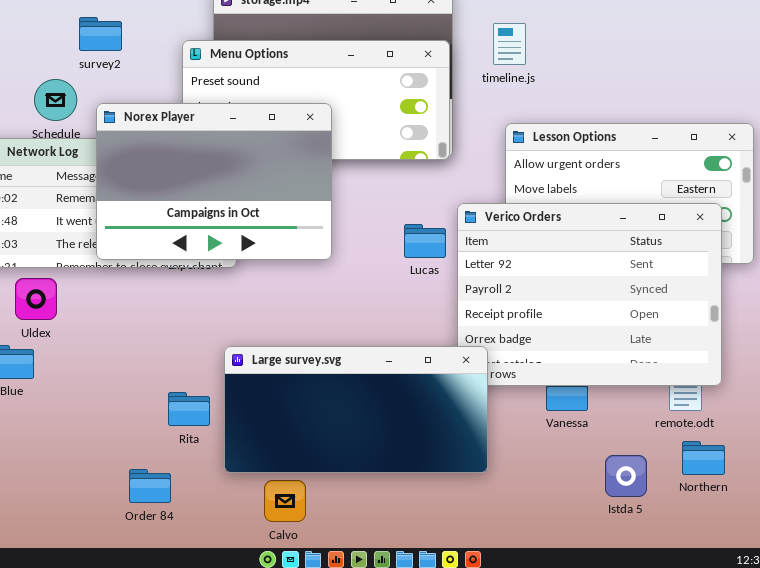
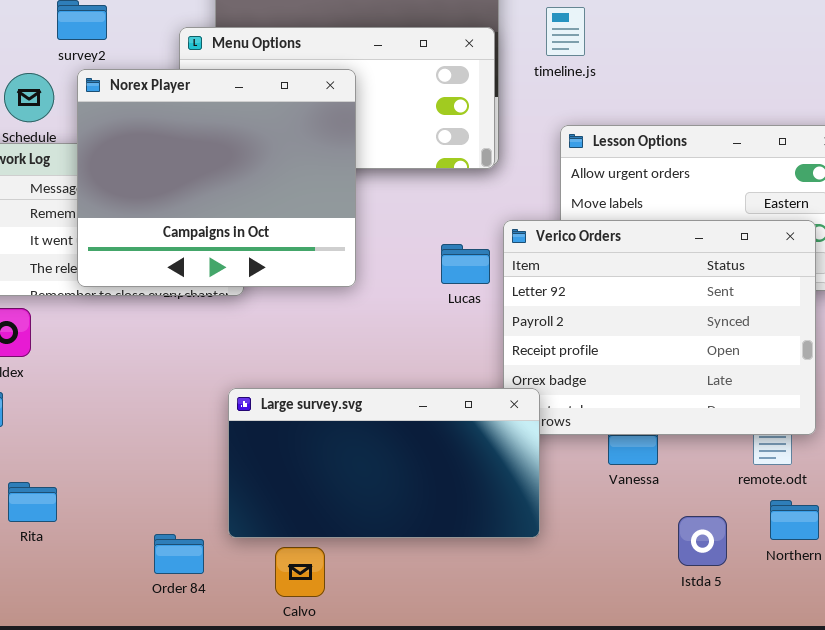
Norex Player: [96,103,332,260] -> [77,69,356,287], resized
Rita: [168,392,210,426] -> [8,482,57,522], moved
Order 84: [129,469,171,503] -> [154,534,204,574], moved

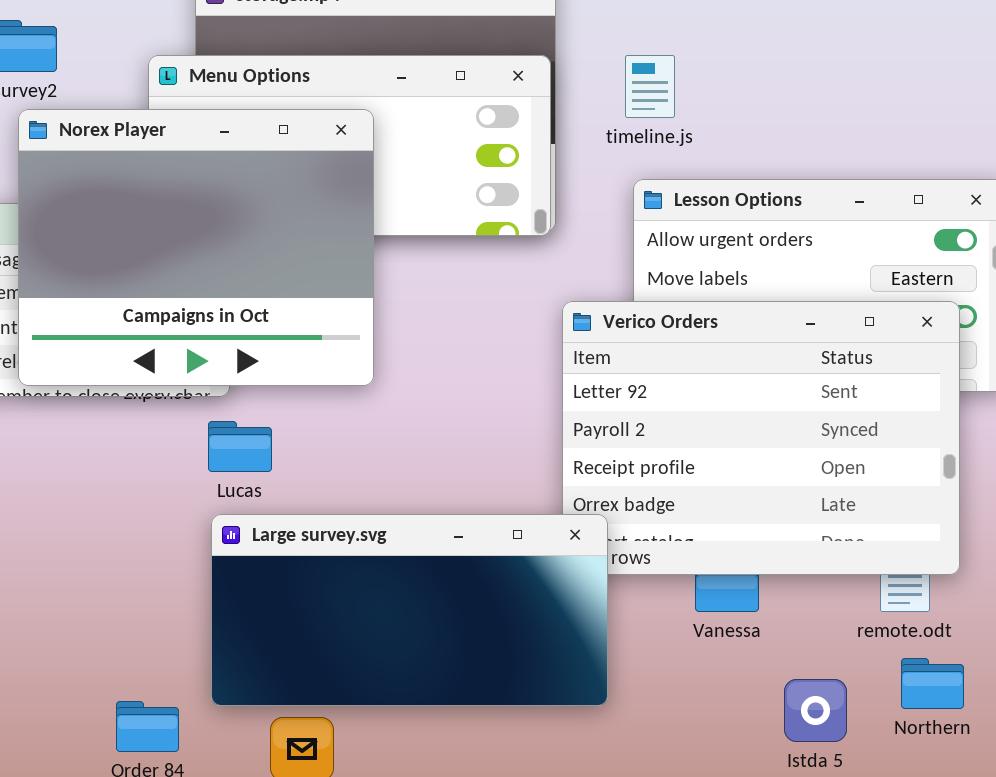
timeline.js: [546,7,585,56] -> [625,55,675,118], moved
Lucas: [441,244,490,284] -> [208,421,272,472], moved

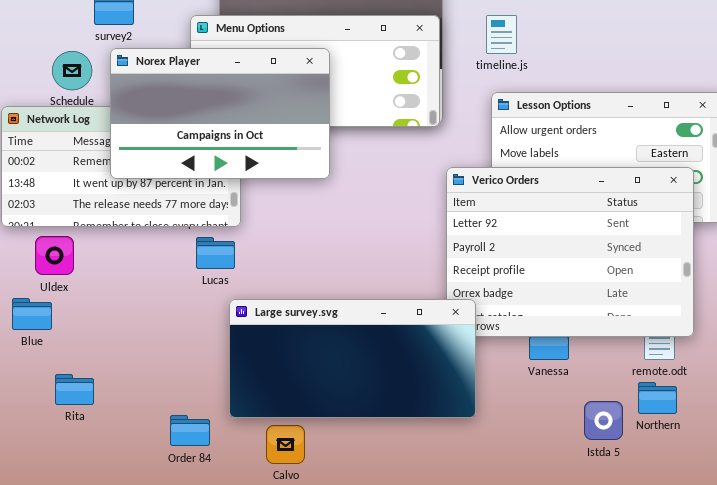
Norex Player: [18,109,374,386] -> [110,48,330,179], resized
Lucas: [208,421,272,472] -> [196,237,235,269], moved
Northern: [901,658,964,709] -> [638,382,677,414], moved

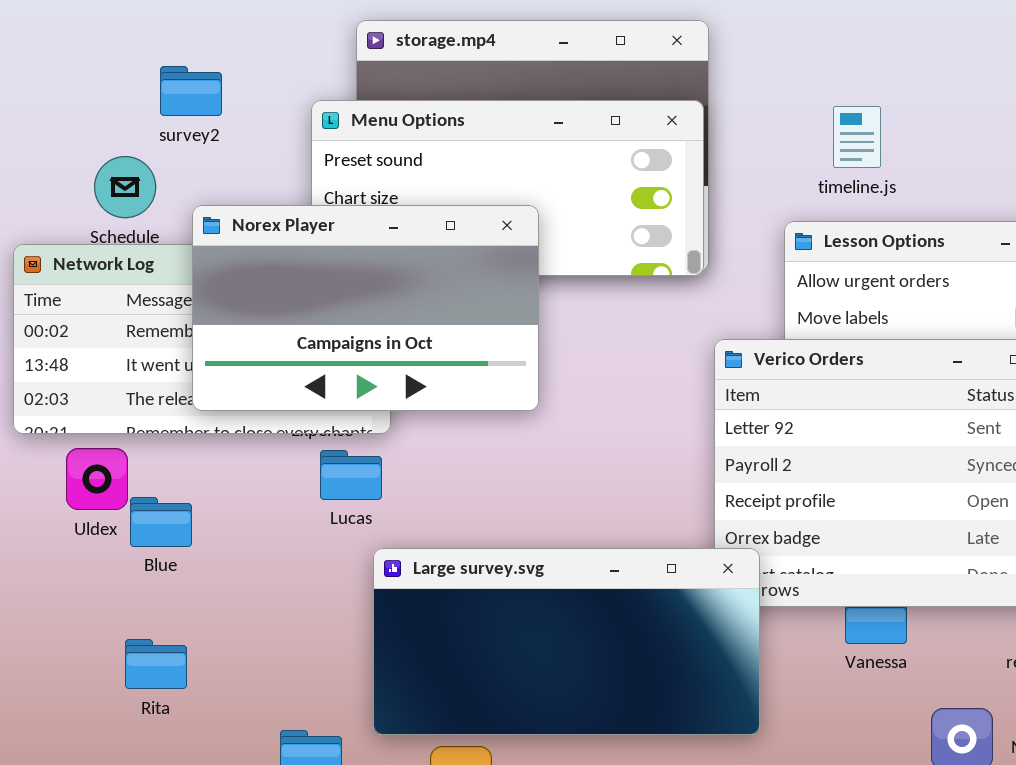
timeline.js: [486,15,517,54] -> [833,106,881,168], moved
Norex Player: [110,48,330,179] -> [192,205,539,411], moved
Blue: [12,298,52,330] -> [130,497,192,547], moved
Rita: [55,374,94,405] -> [125,639,187,689], moved

